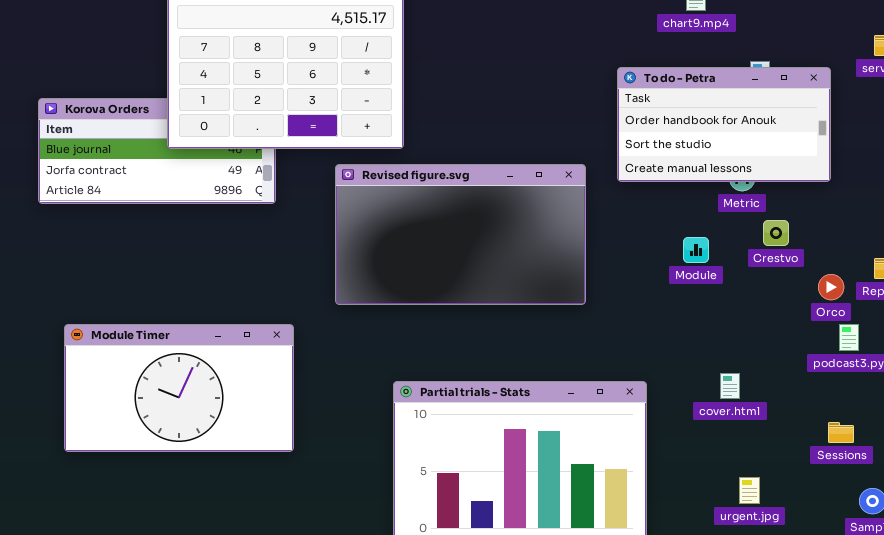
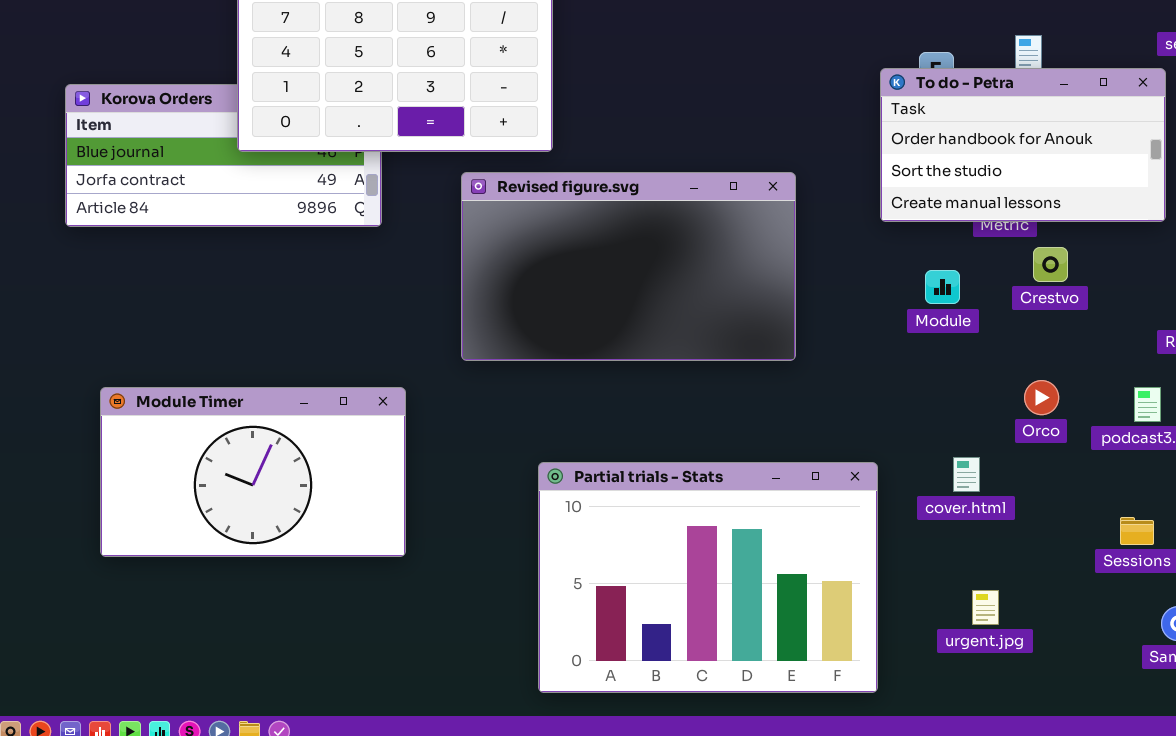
To do - Petra: [617,67,831,182] -> [880,68,1166,222], moved
Orco: [818,274,844,300] -> [1024,380,1059,415], moved
cover.html: [720,373,740,399] -> [953,457,980,492], moved
urgent.jpg: [739,477,760,504] -> [972,590,999,625], moved

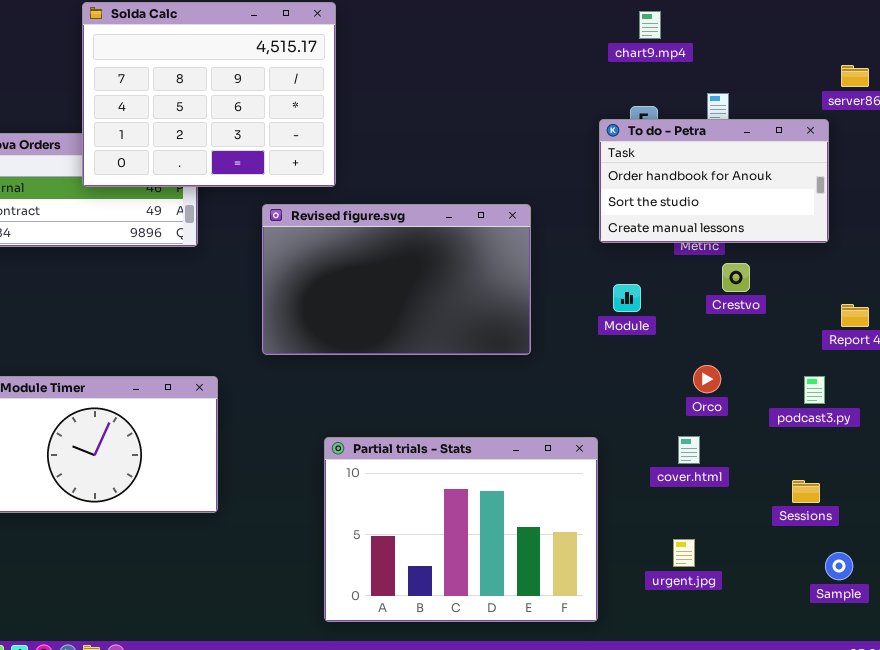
Module: [925,270,960,304] -> [613,284,641,312], moved
Orco: [1024,380,1059,415] -> [693,365,721,393], moved
cover.html: [953,457,980,492] -> [678,436,700,464], moved

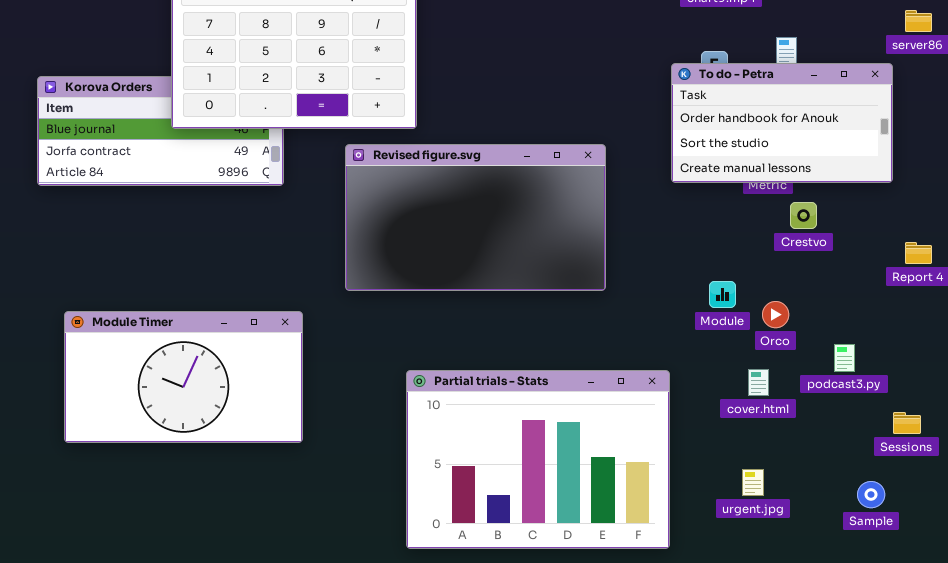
Module: [613,284,641,312] -> [709,281,736,308], moved
podcast3.py: [804,376,825,404] -> [834,344,855,372], moved
Sessions: [792,480,820,503] -> [893,412,921,434], moved
Sample: [825,552,853,580] -> [857,481,885,508], moved

